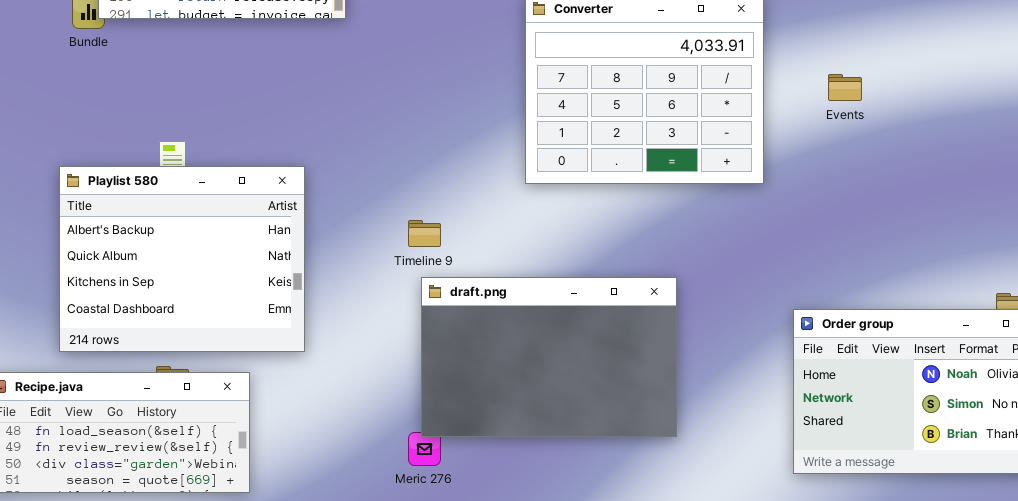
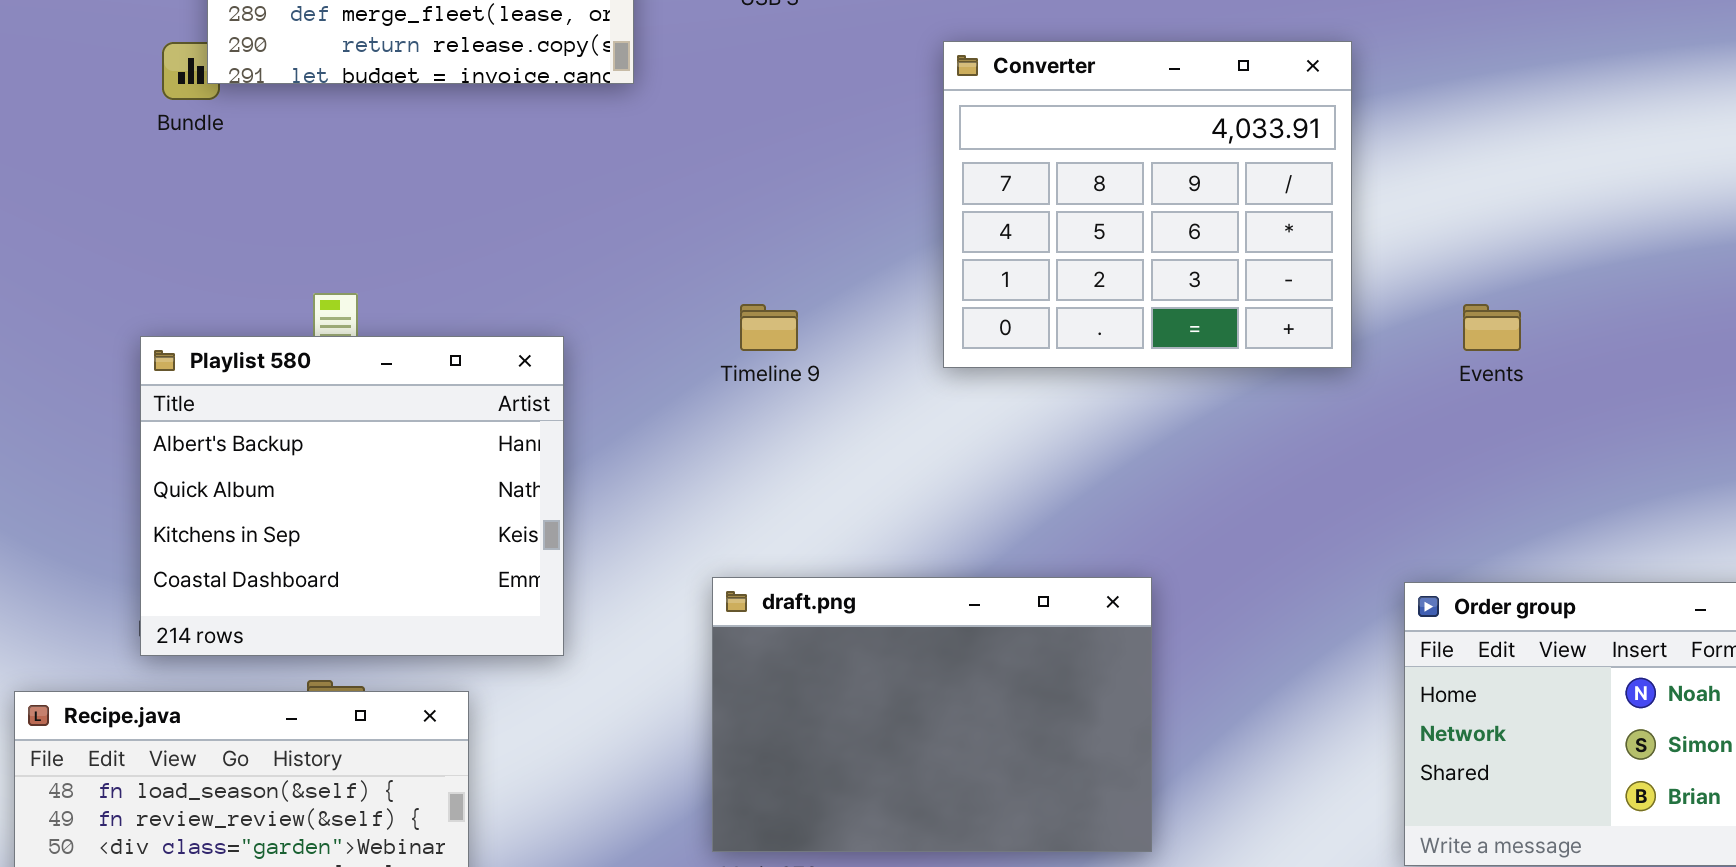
Events: [828,74,862,101] -> [1463,304,1521,351], moved
Timeline 9: [408,220,441,247] -> [740,304,798,351], moved
draft.png: [421,277,677,437] -> [712,577,1152,852], moved

